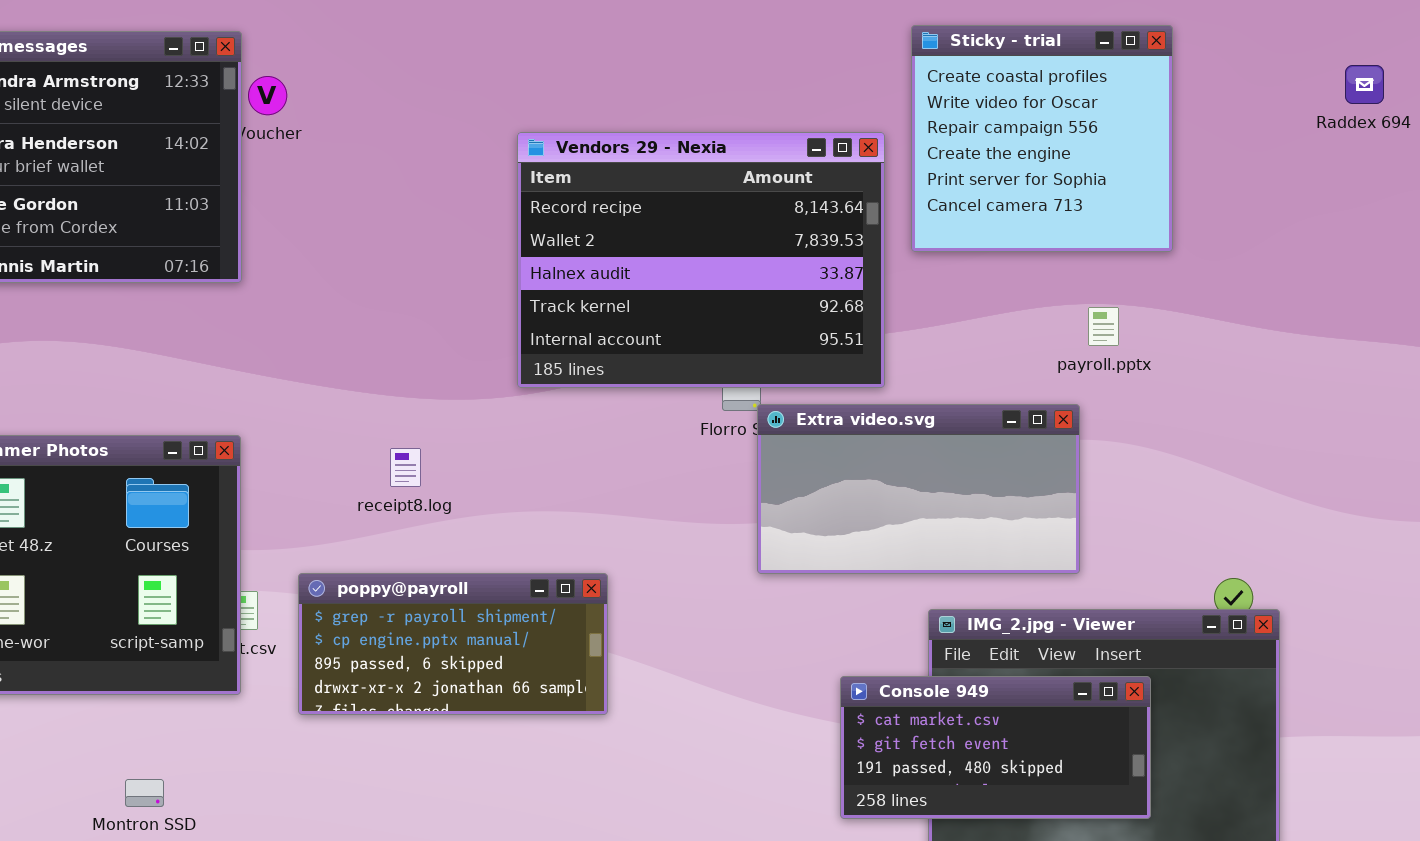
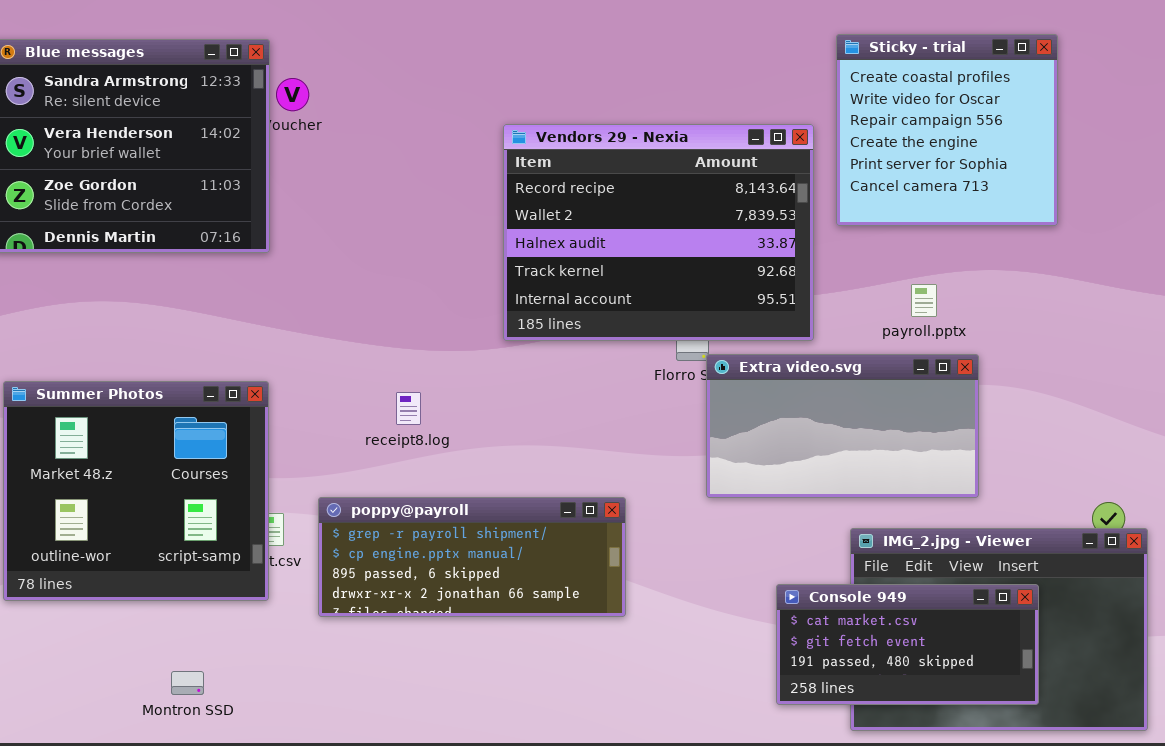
payroll.pptx: [1088,307,1119,346] -> [911,284,937,317], moved
poppy@payroll: [298,573,608,715] -> [318,497,626,617], resized

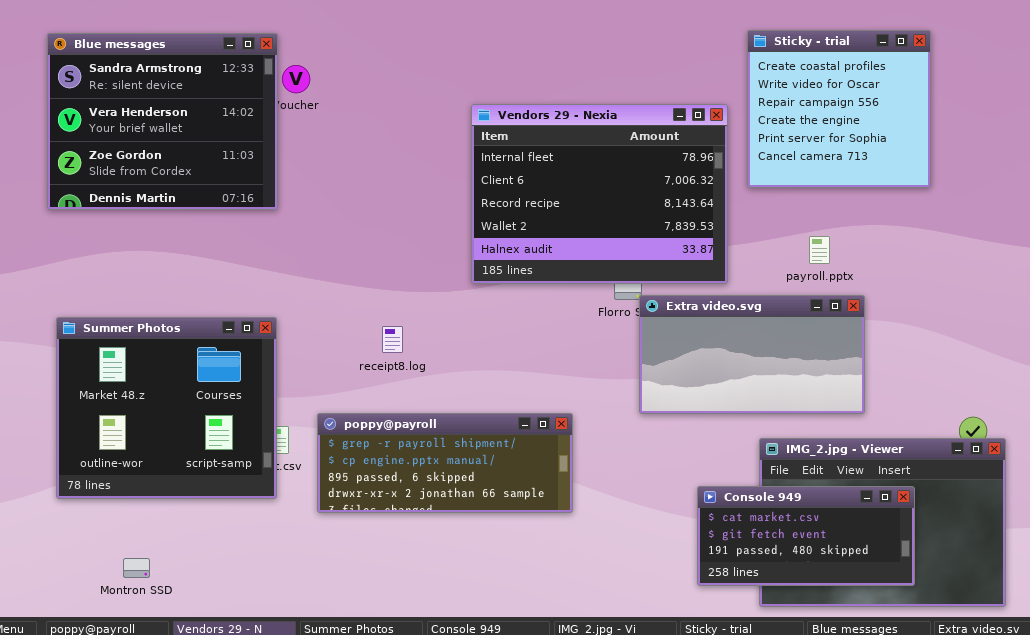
Vendors 29 - Nexia: [503,124,814,341] -> [471,104,728,284], scrolled up 2 rows
Montron SSD: [171,671,204,695] -> [123,558,150,578], moved

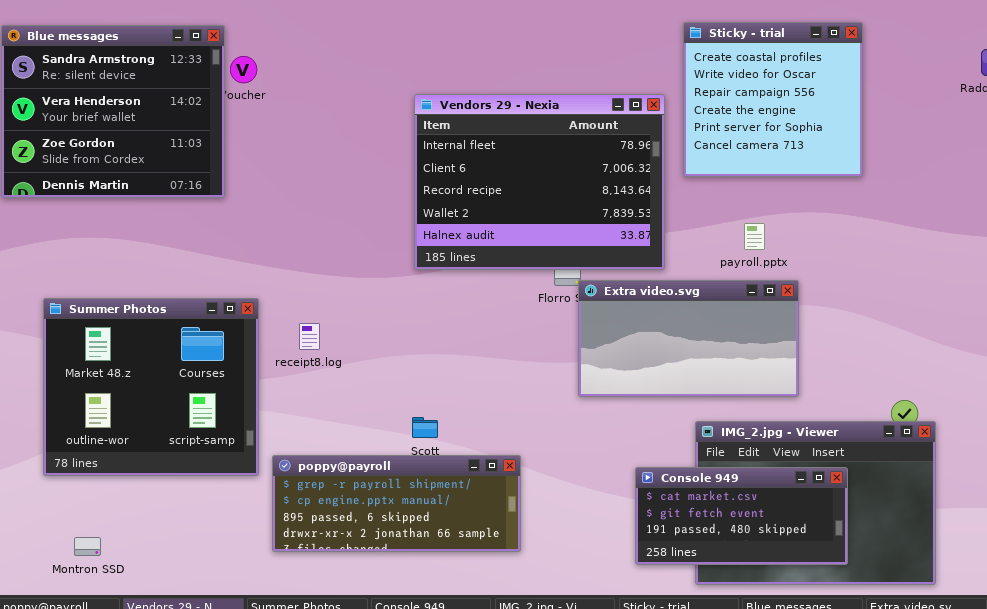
Summer Photos: [56,317,277,499] -> [43,298,259,476], moved
receipt8.log: [382,326,403,353] -> [299,323,320,350], moved
poppy@payroll: [317,413,573,513] -> [272,455,521,552], moved

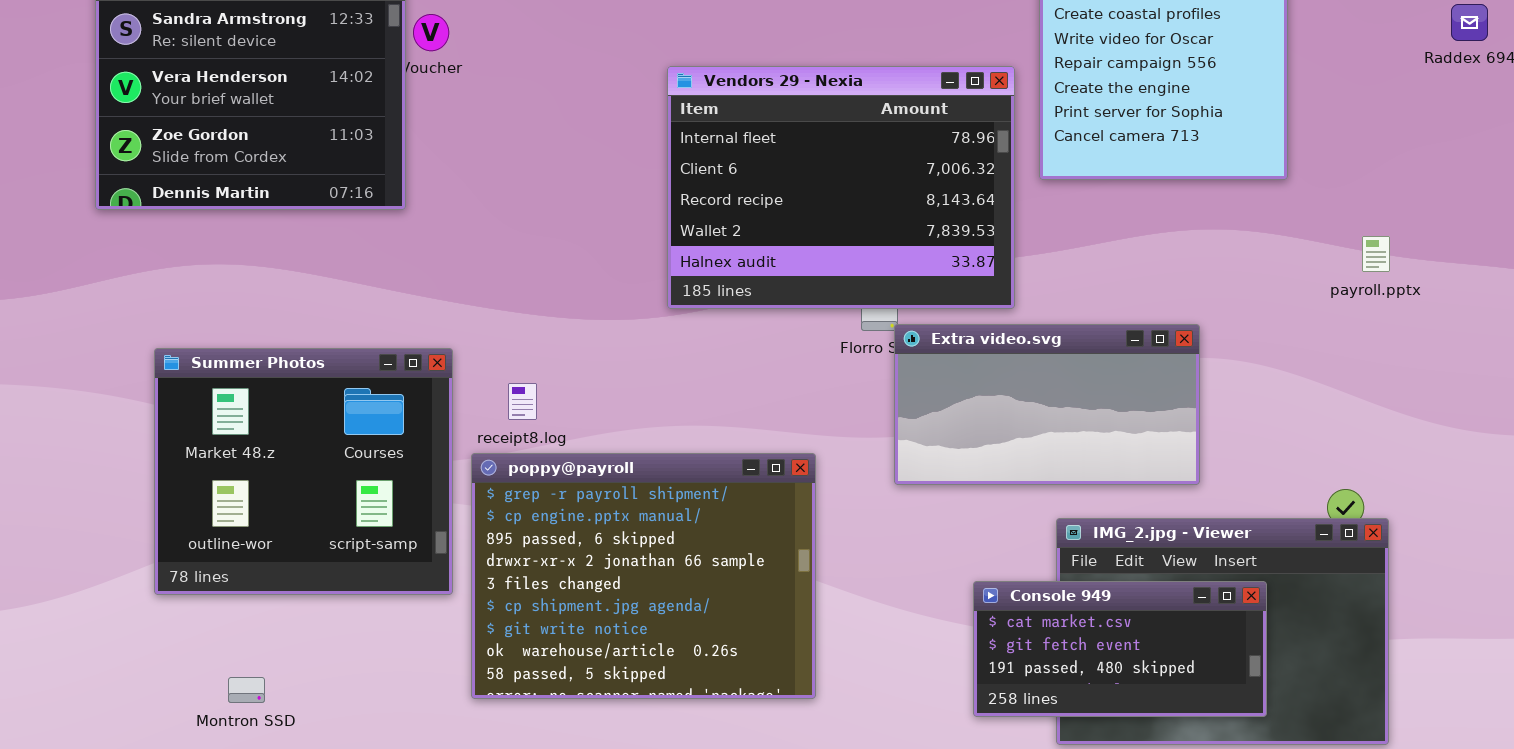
payroll.pptx: [744,223,765,250] -> [1362,236,1390,272], moved
poppy@payroll: [272,455,521,552] -> [471,453,816,699], resized
Montron SSD: [74,537,101,556] -> [228,677,265,703], moved

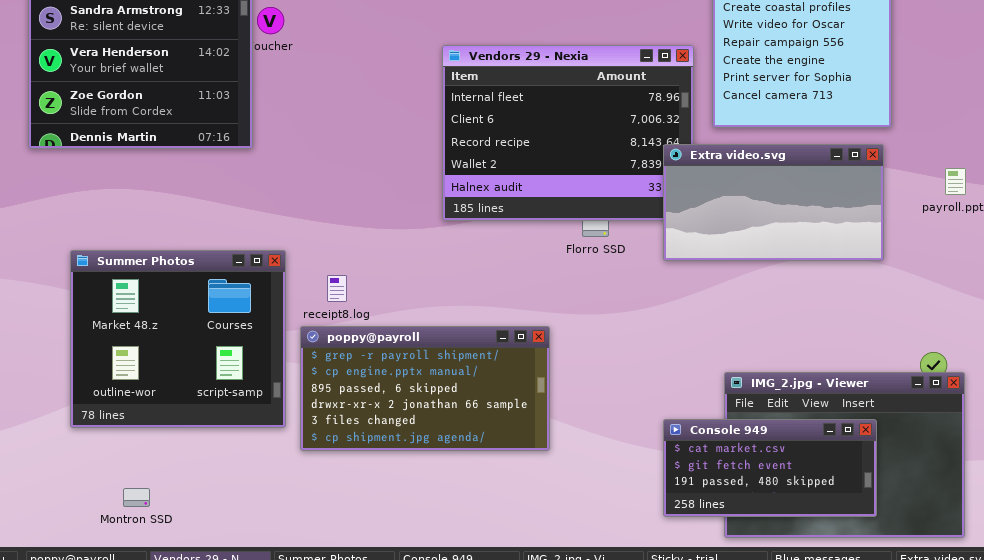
Extra video.svg: [894,324,1200,485] -> [663,144,884,261], moved
poppy@payroll: [471,453,816,699] -> [300,326,550,451], resized

